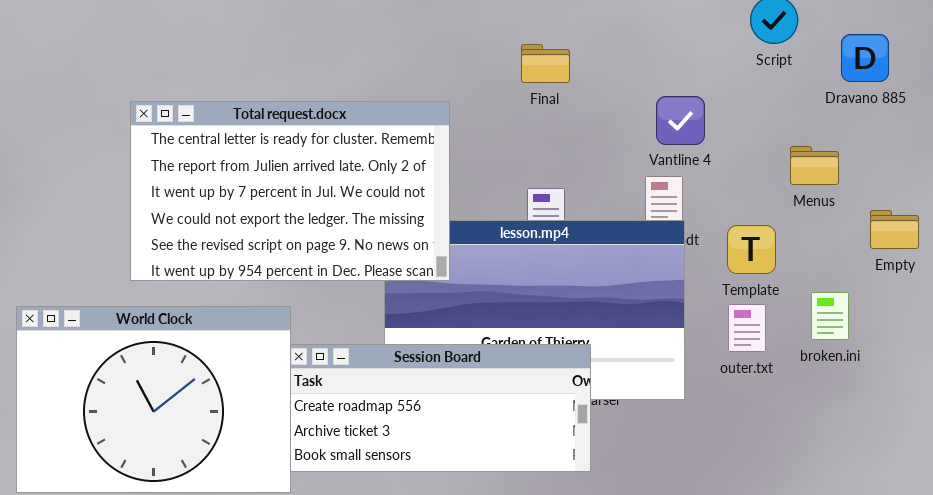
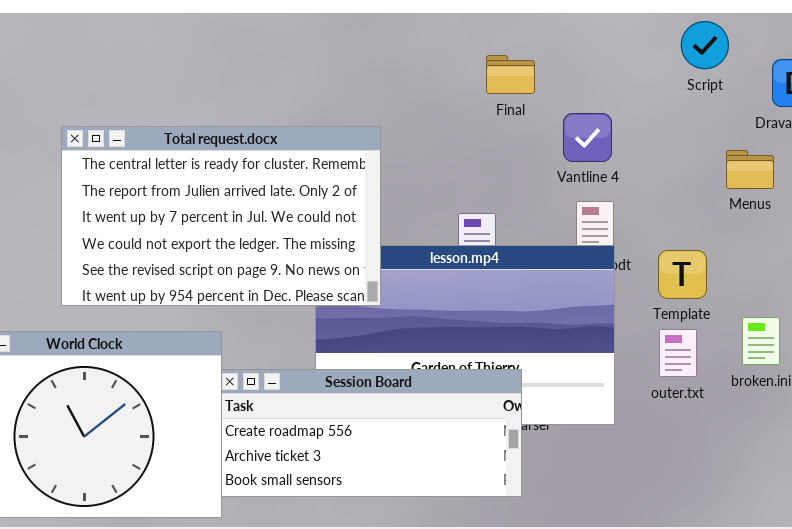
Final: [521,44,570,83] -> [486,55,535,94], moved
Vantline 4: [656,96,705,145] -> [563,113,612,162], moved
Menus: [790,146,839,185] -> [726,150,774,189], moved

